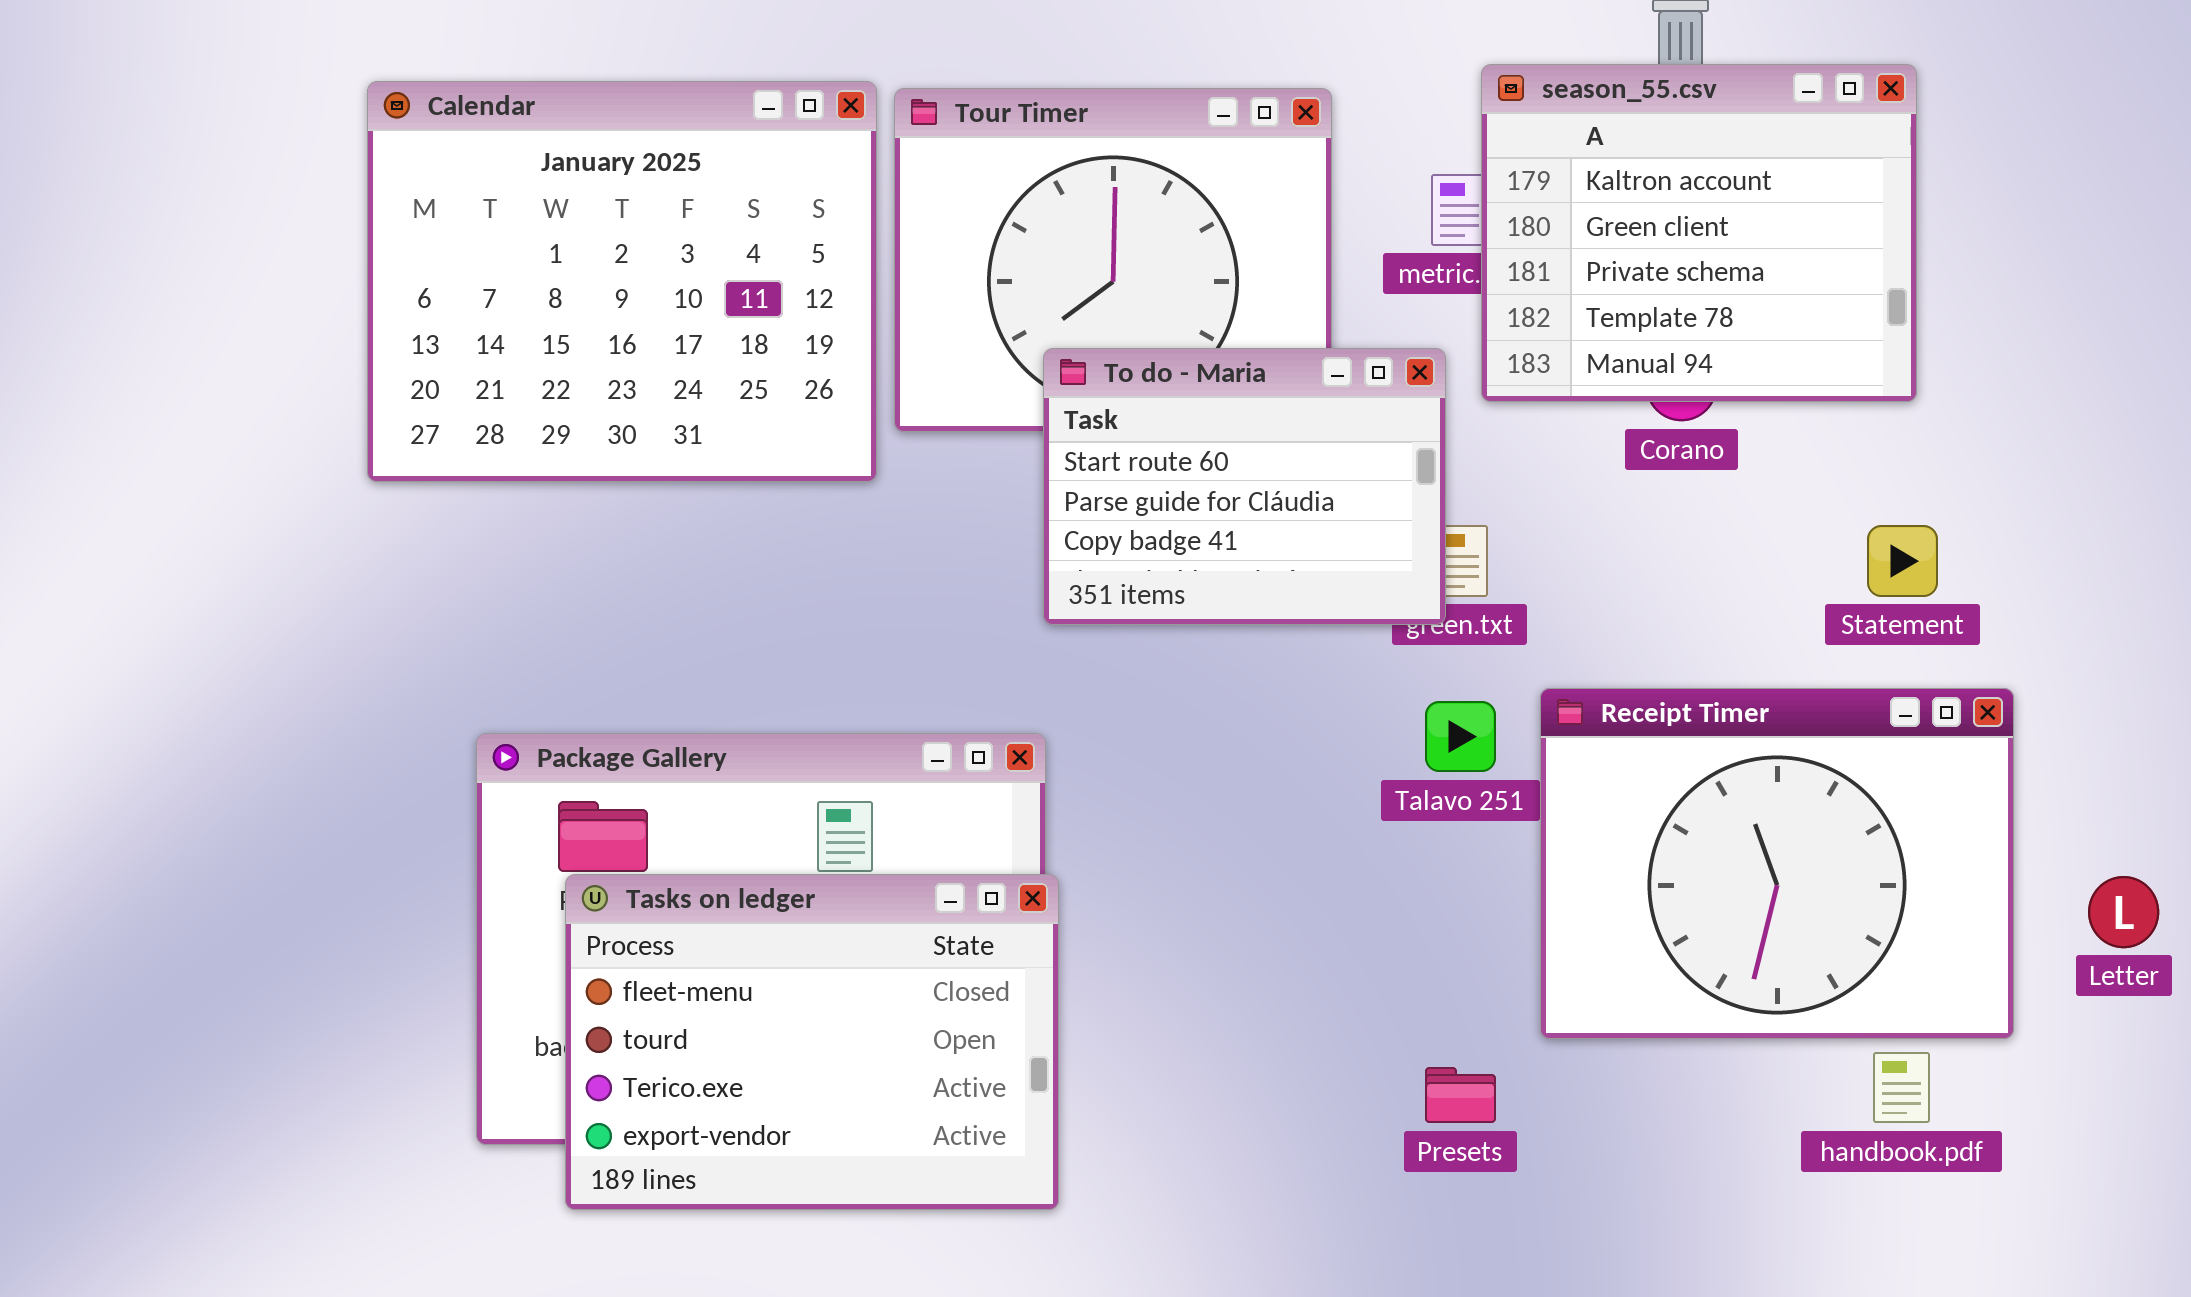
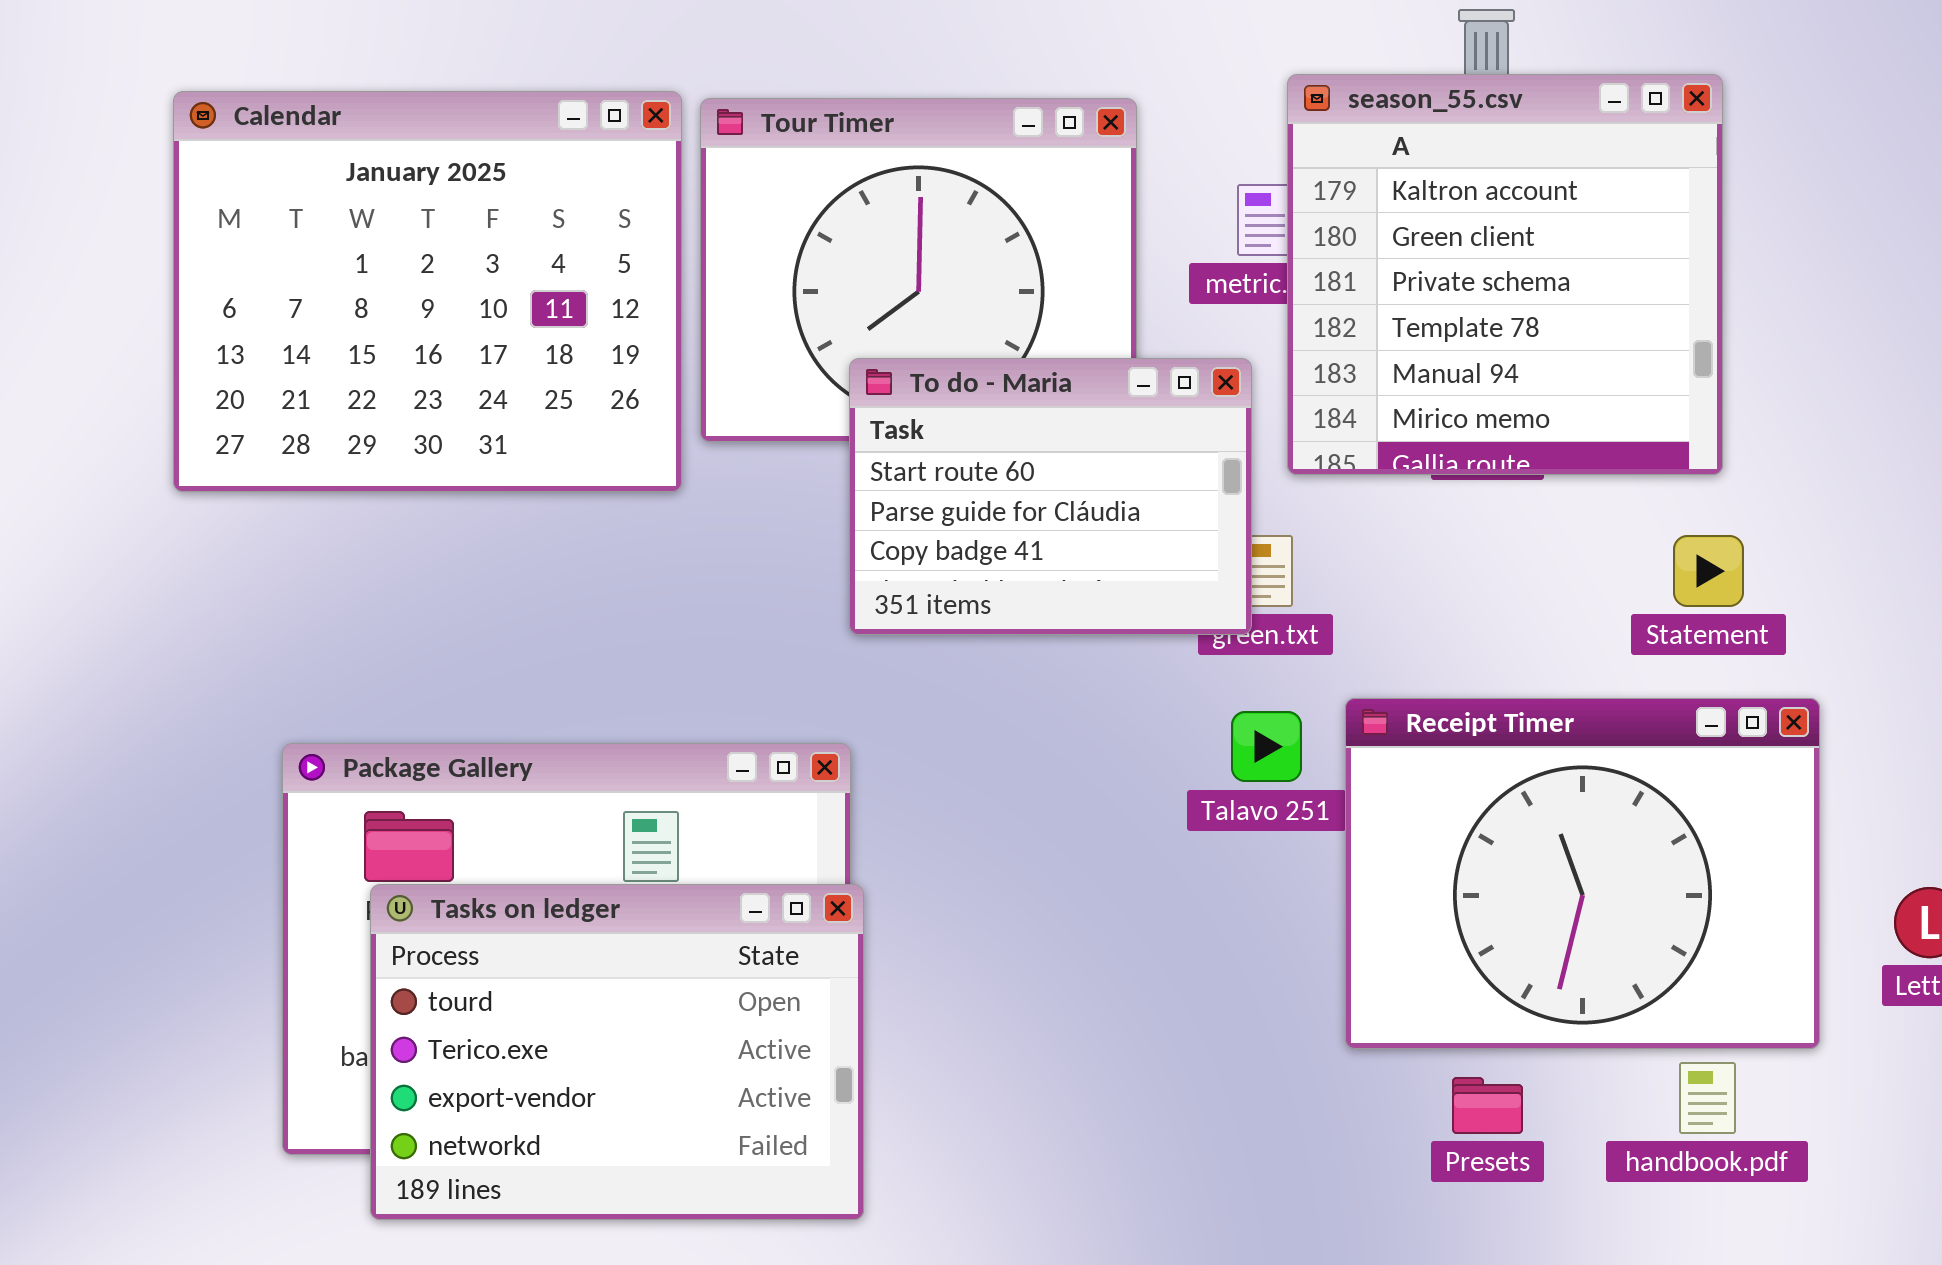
season_55.csv: [1481,64,1917,402] -> [1287,74,1723,475], resized
Tasks on ledger: [565,874,1059,1210] -> [370,884,864,1220], scrolled down 1 row
Presets: [1425,1067,1496,1123] -> [1452,1077,1523,1134], moved

